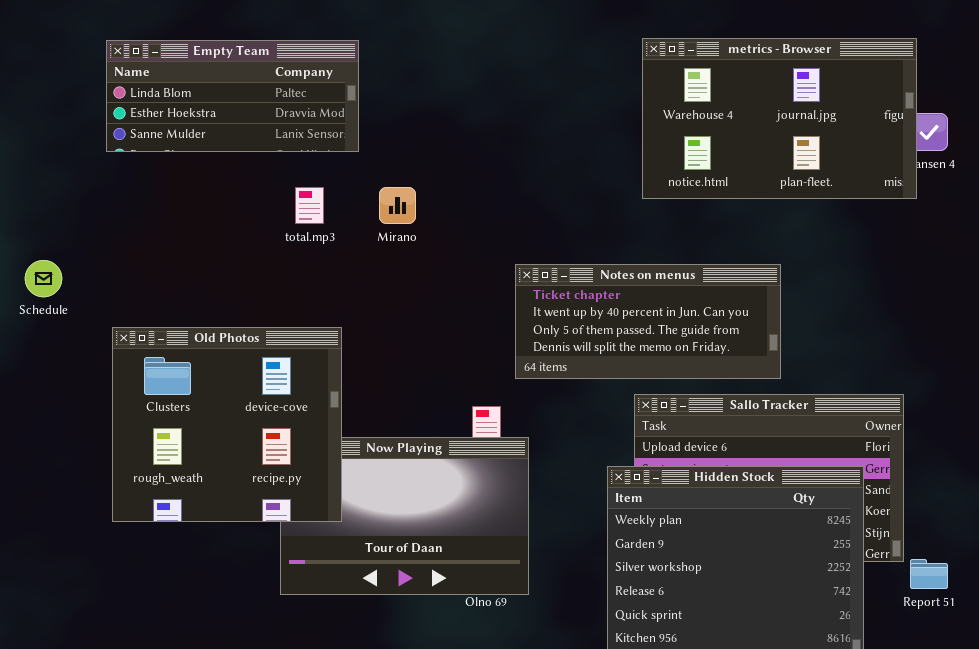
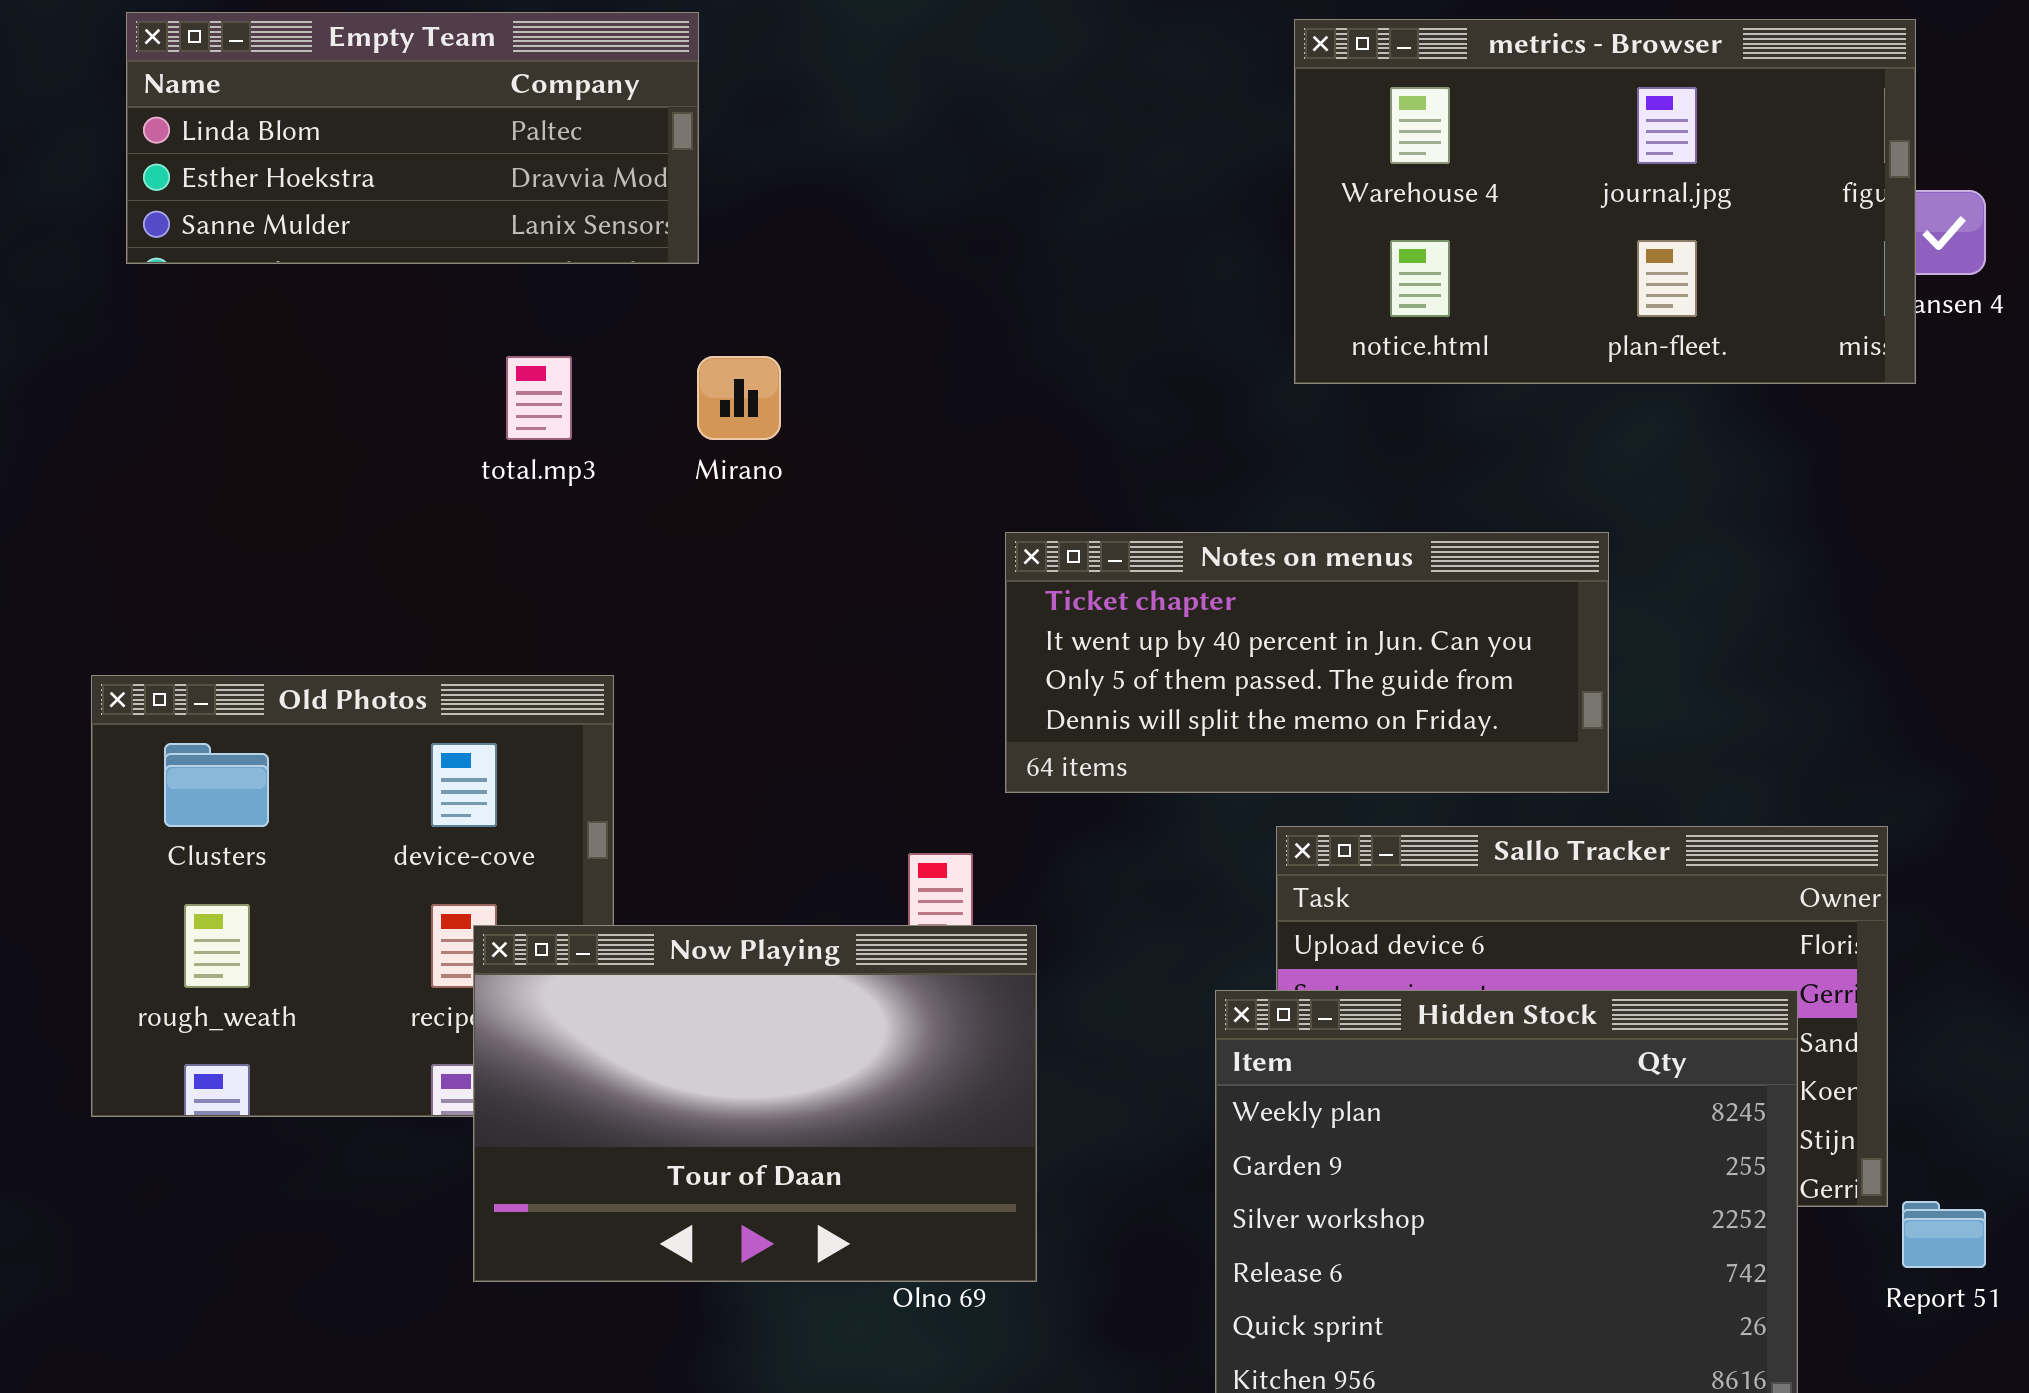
Empty Team: [106,40,359,152] -> [126,12,699,264], moved
Now Playing: [280,437,529,595] -> [473,925,1037,1282], raised

